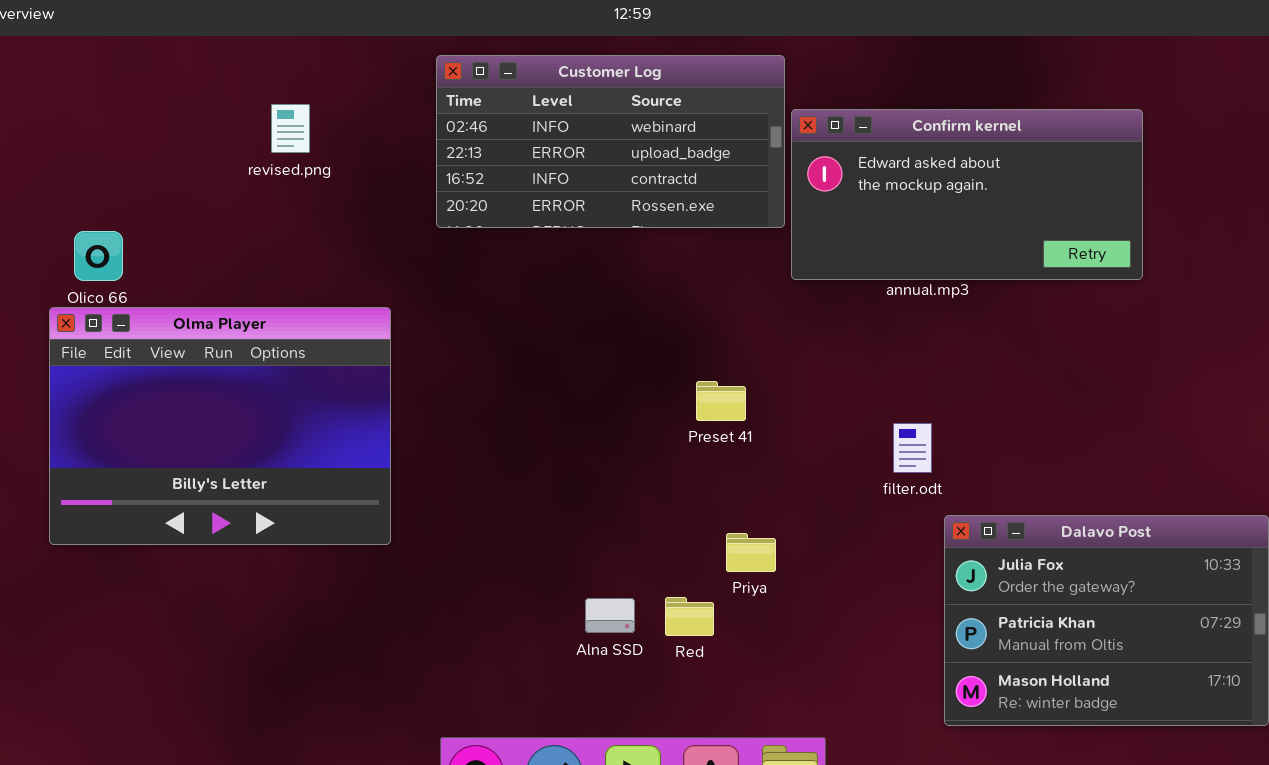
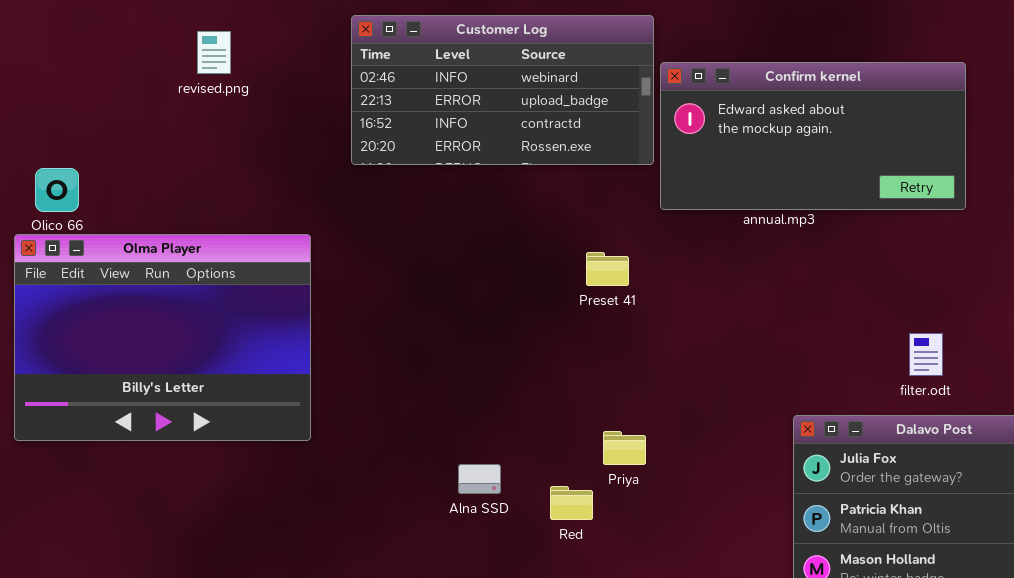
revised.png: [271,104,310,153] -> [197,31,231,74], moved
Preset 41: [696,381,746,421] -> [586,252,629,286], moved
filter.odt: [893,423,932,473] -> [909,333,943,376], moved
Alna SSD: [585,598,635,633] -> [458,464,501,494], moved

